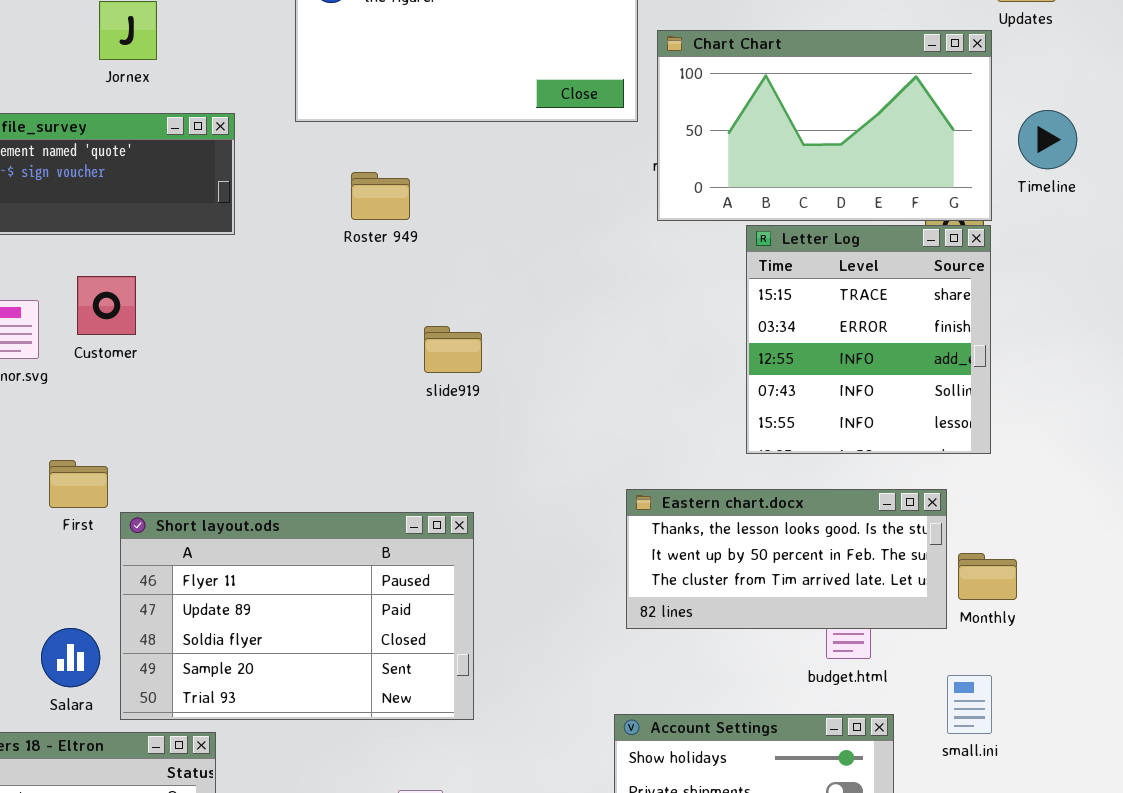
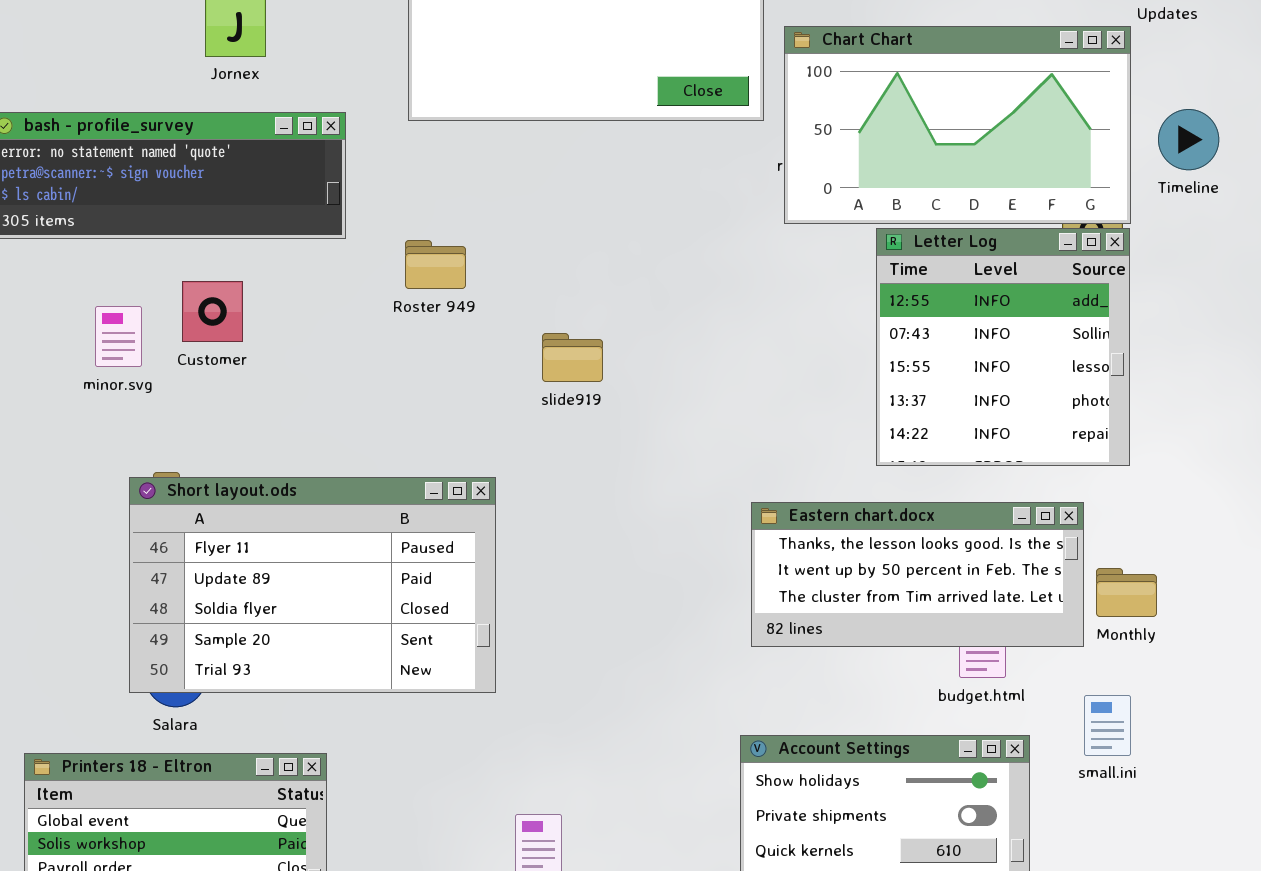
Roster 949: [351,172,410,220] -> [405,240,466,289], moved
Letter Log: [746,225,991,454] -> [876,228,1130,466], scrolled down 2 rows
Short layout.ods: [120,512,474,720] -> [129,477,496,693], moved

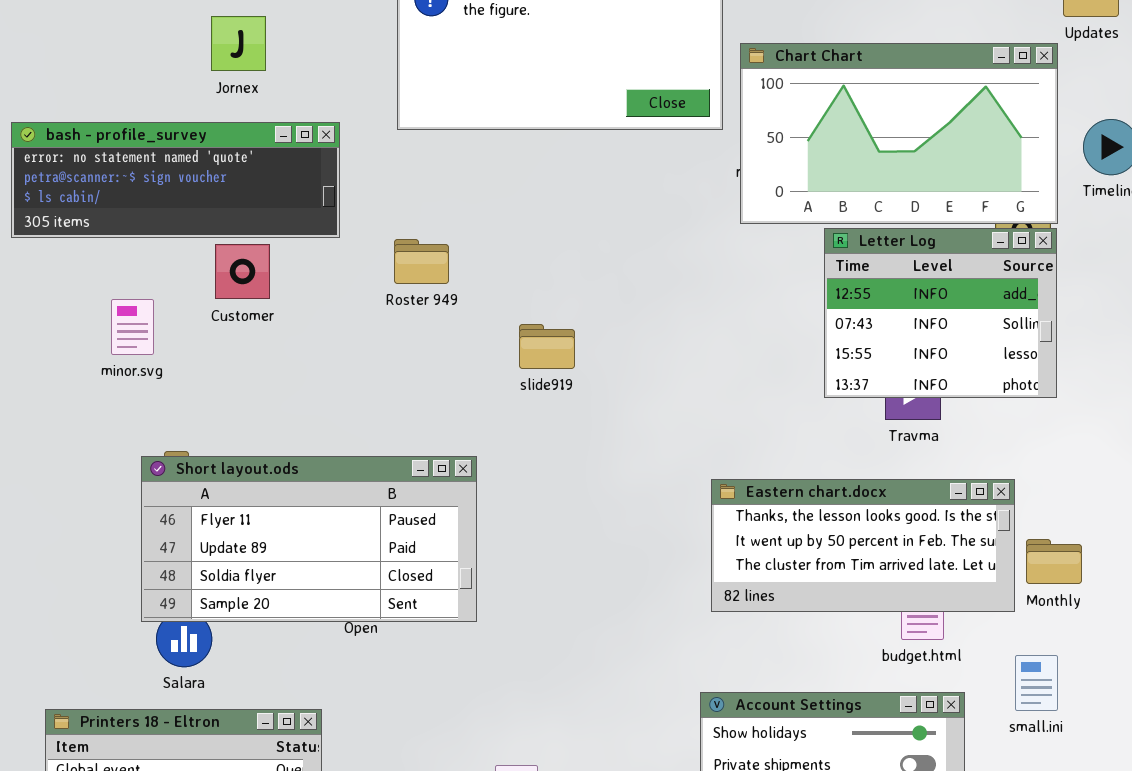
Letter Log: [876,228,1130,466] -> [824,228,1057,398], resized
Customer: [182,281,243,342] -> [215,244,270,299], moved
Short layout.ods: [129,477,496,693] -> [141,456,477,622], resized

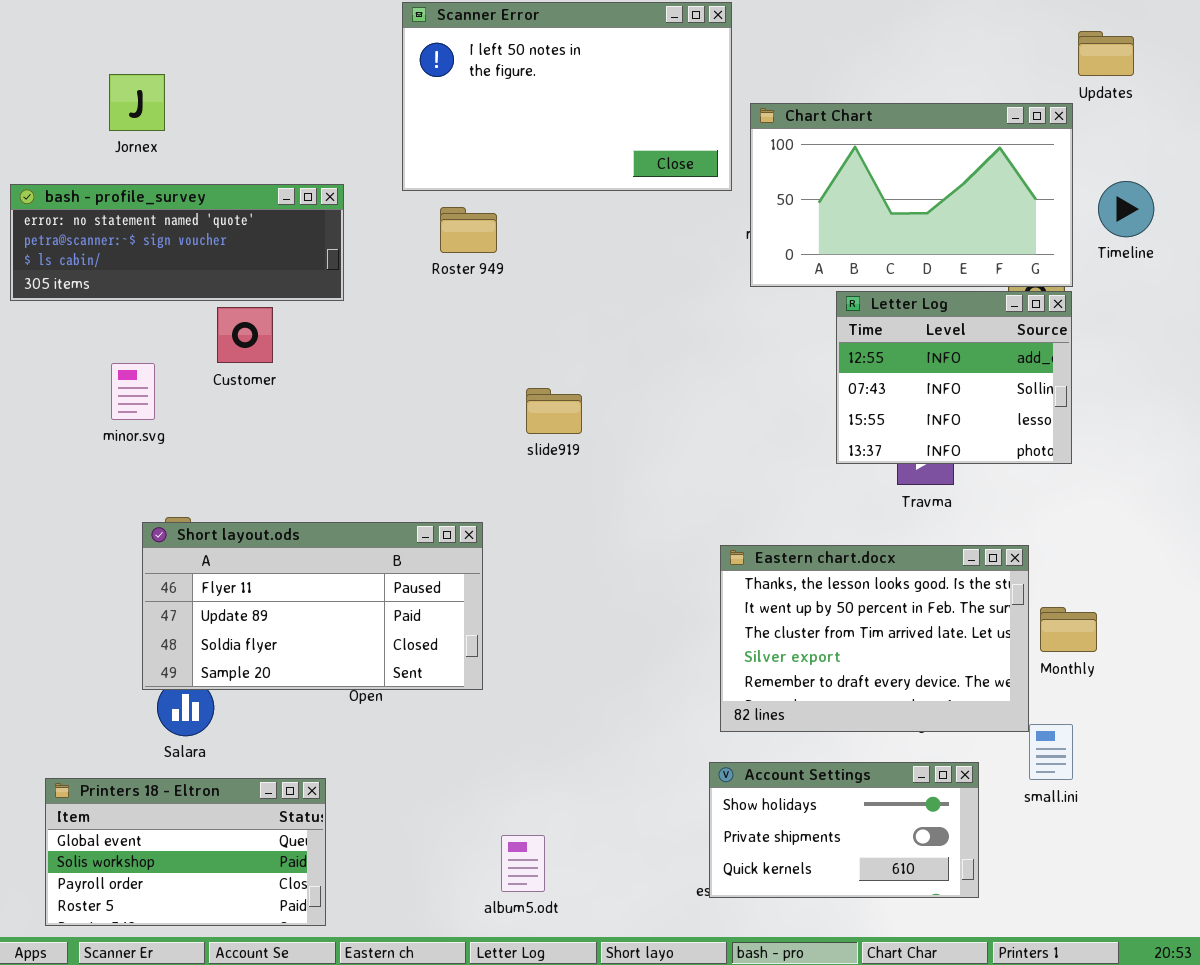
Jornex: [211,16,266,71] -> [109,74,165,131], moved
Roster 949: [394,239,449,284] -> [440,207,497,253], moved
Eastern chart.docx: [711,479,1015,612] -> [720,545,1029,732], resized

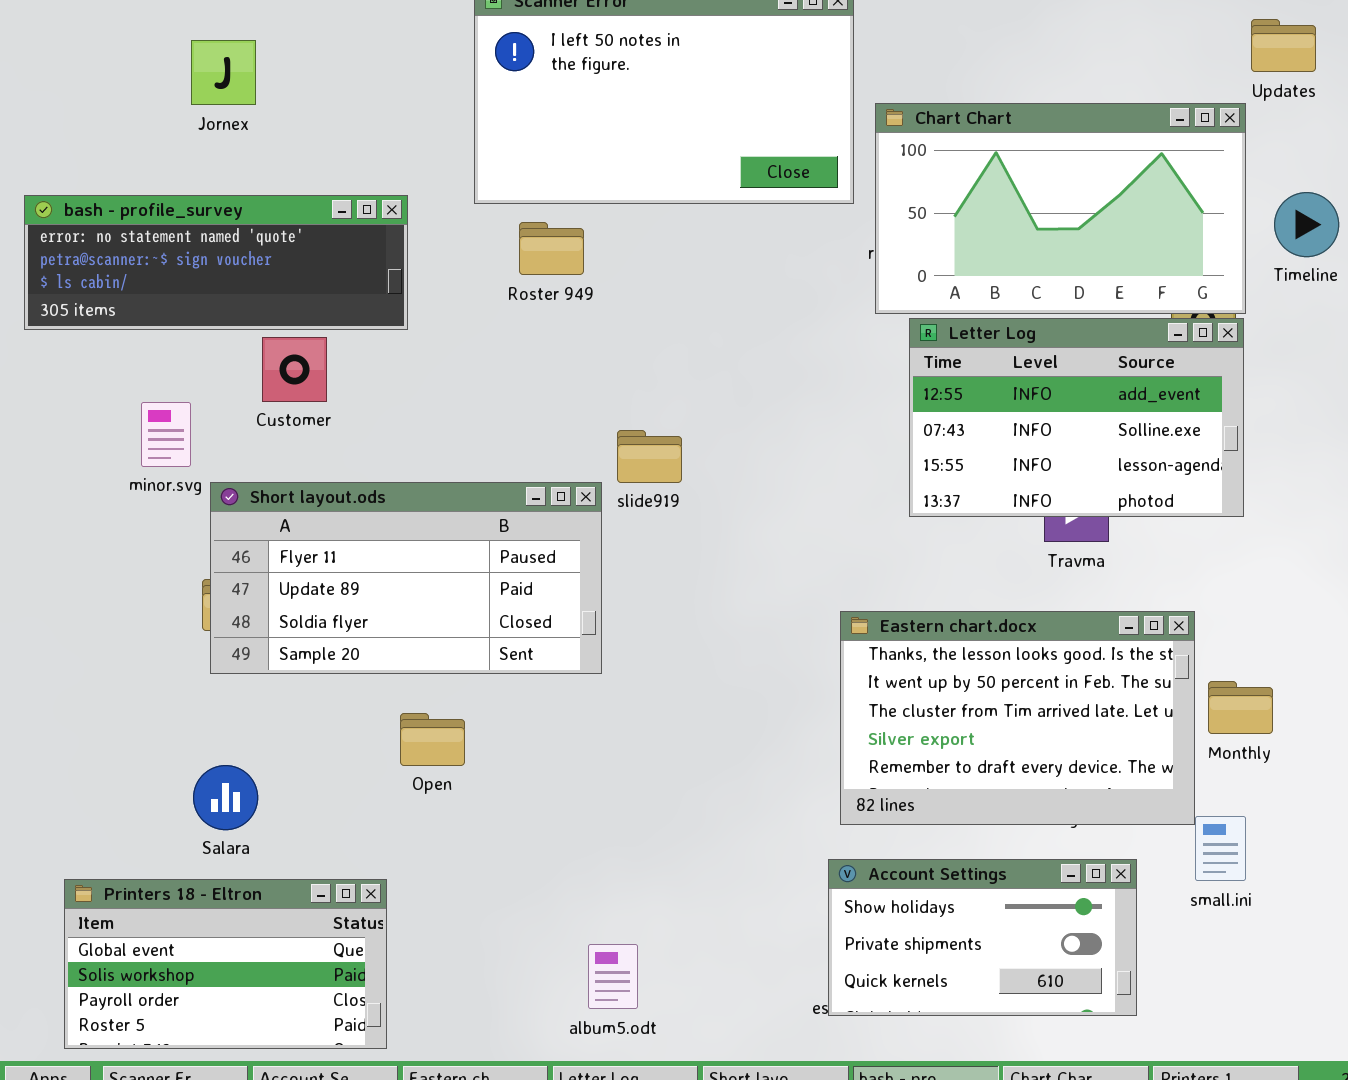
Jornex: [109,74,165,131] -> [191,40,256,105], moved
Letter Log: [836,291,1072,464] -> [909,318,1244,517], resized
Short layout.ods: [142,522,483,690] -> [210,482,602,674], moved

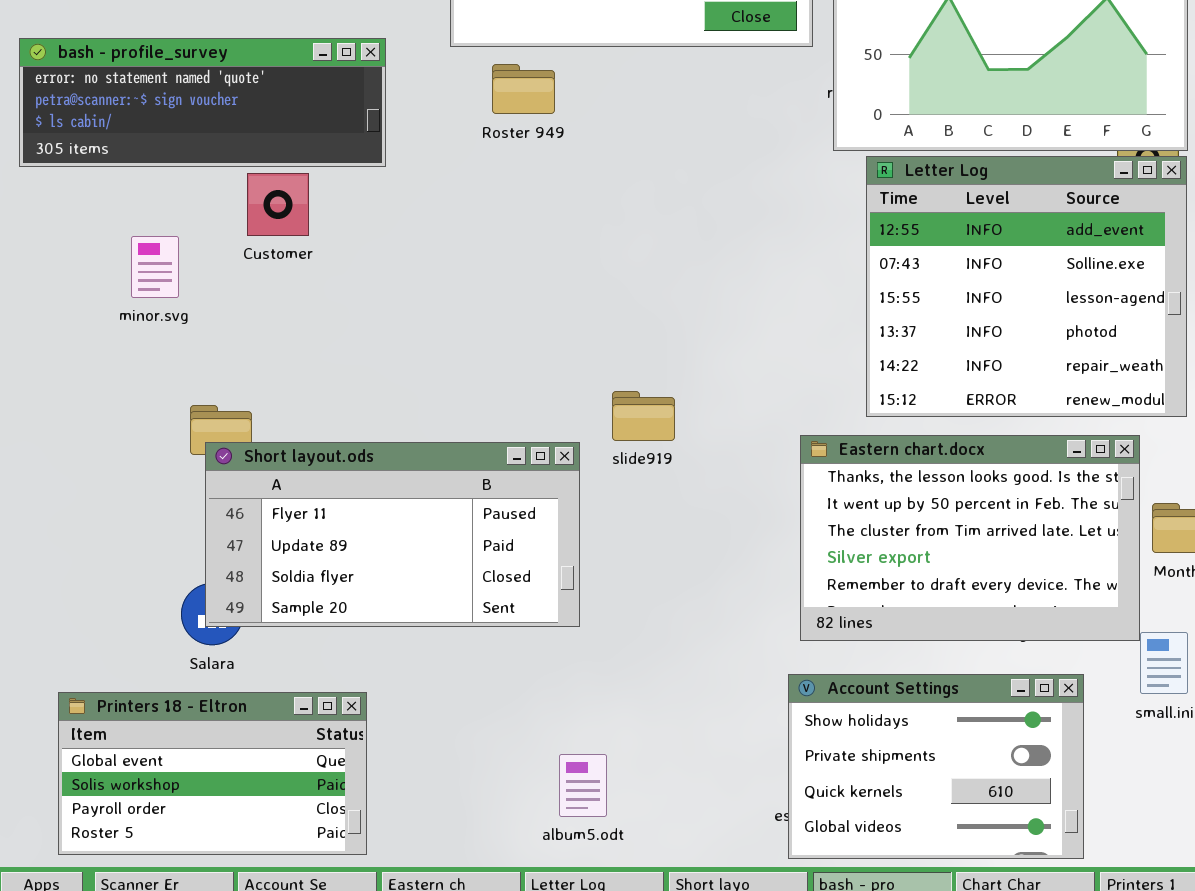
Letter Log: [909,318,1244,517] -> [866,156,1187,417], resized
slide919: [617,430,682,483] -> [612,391,675,441], moved
Short layout.ods: [210,482,602,674] -> [205,442,580,627], moved
Account Settings: [828,859,1137,1016] -> [788,674,1084,859], resized

